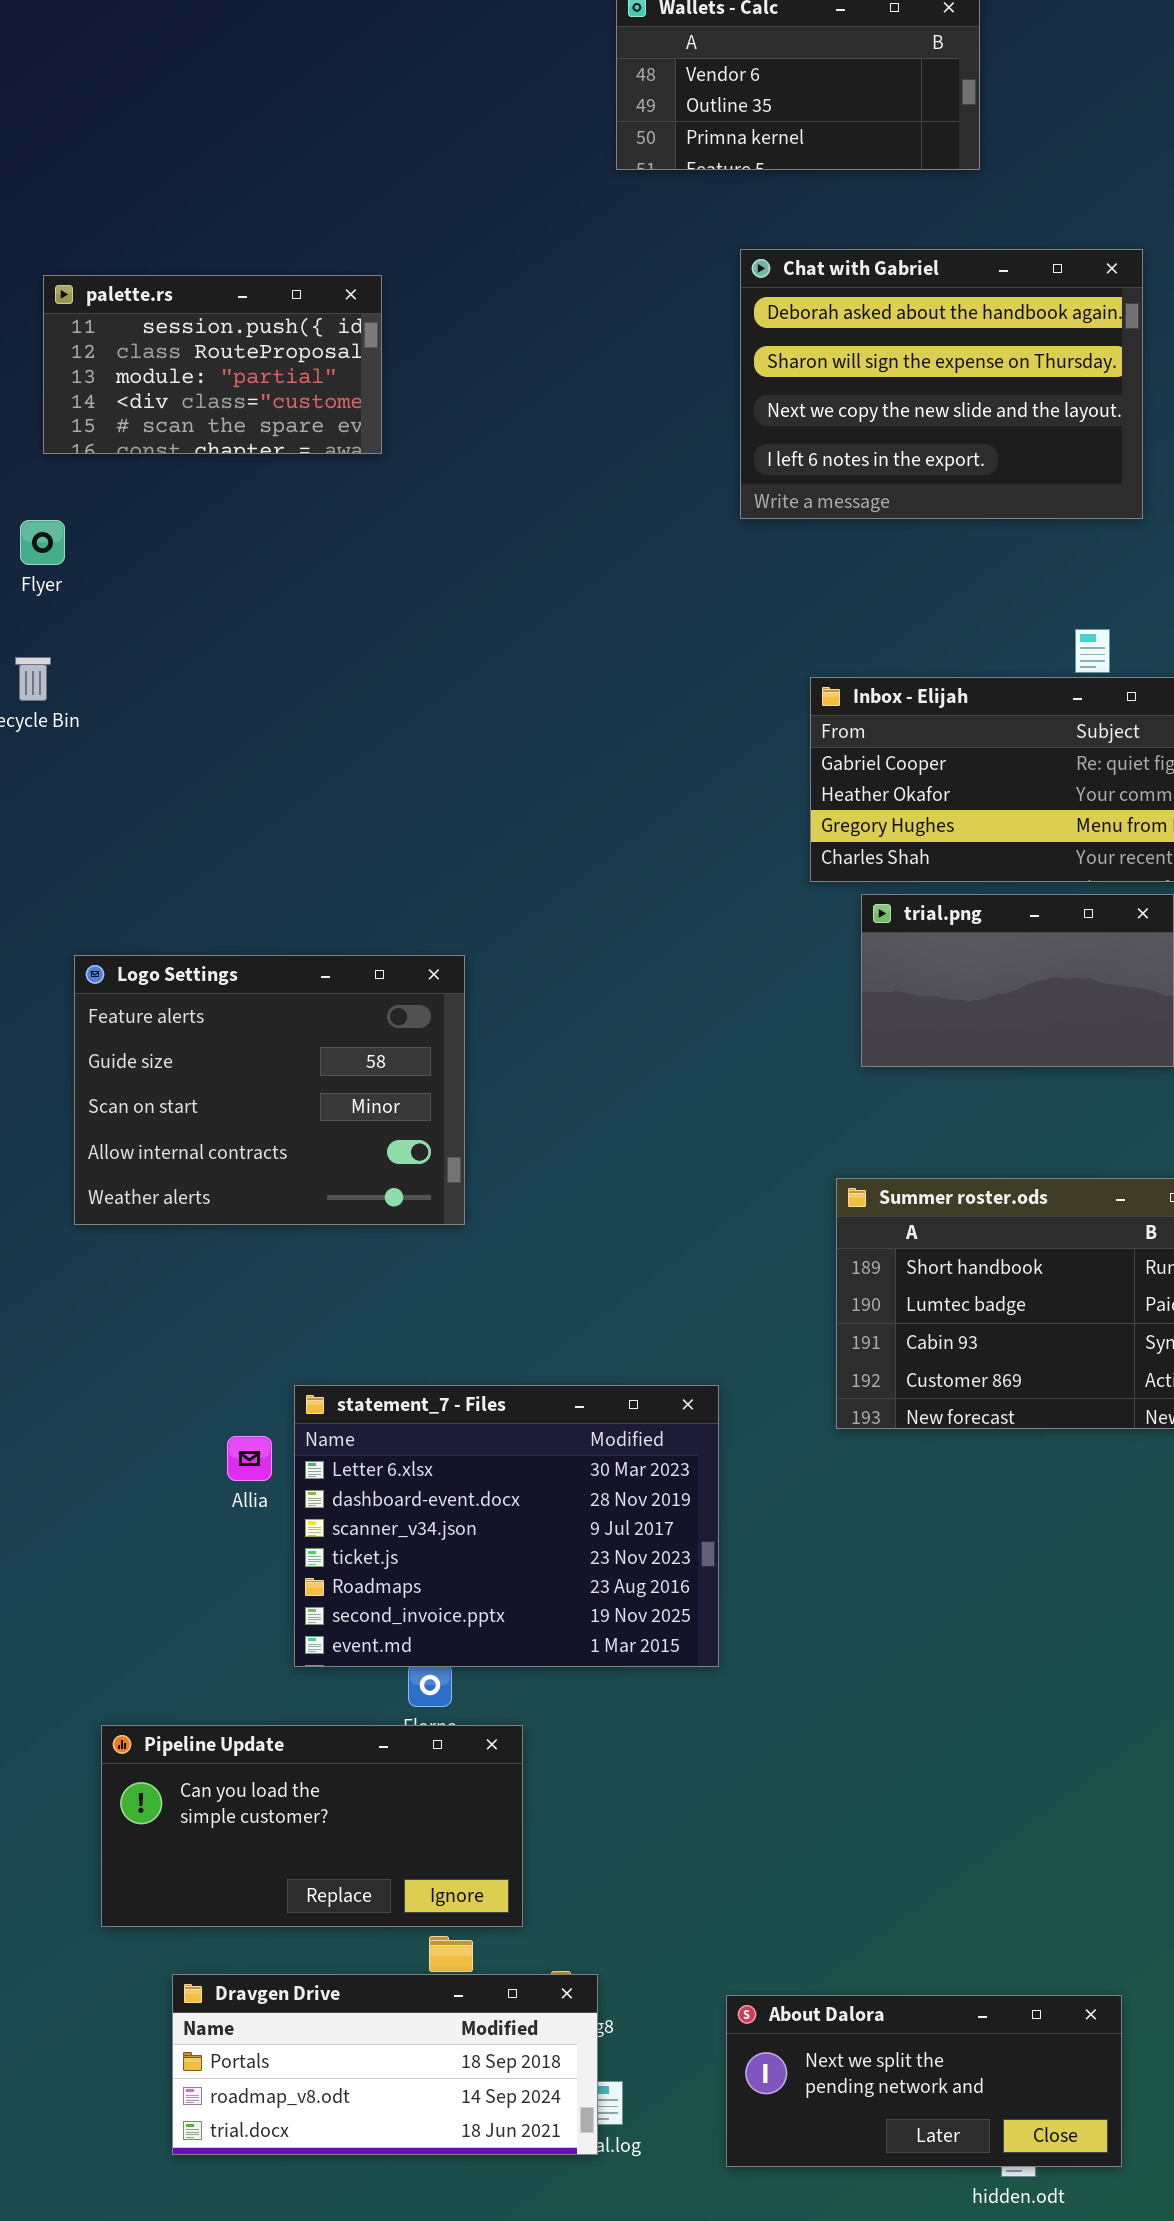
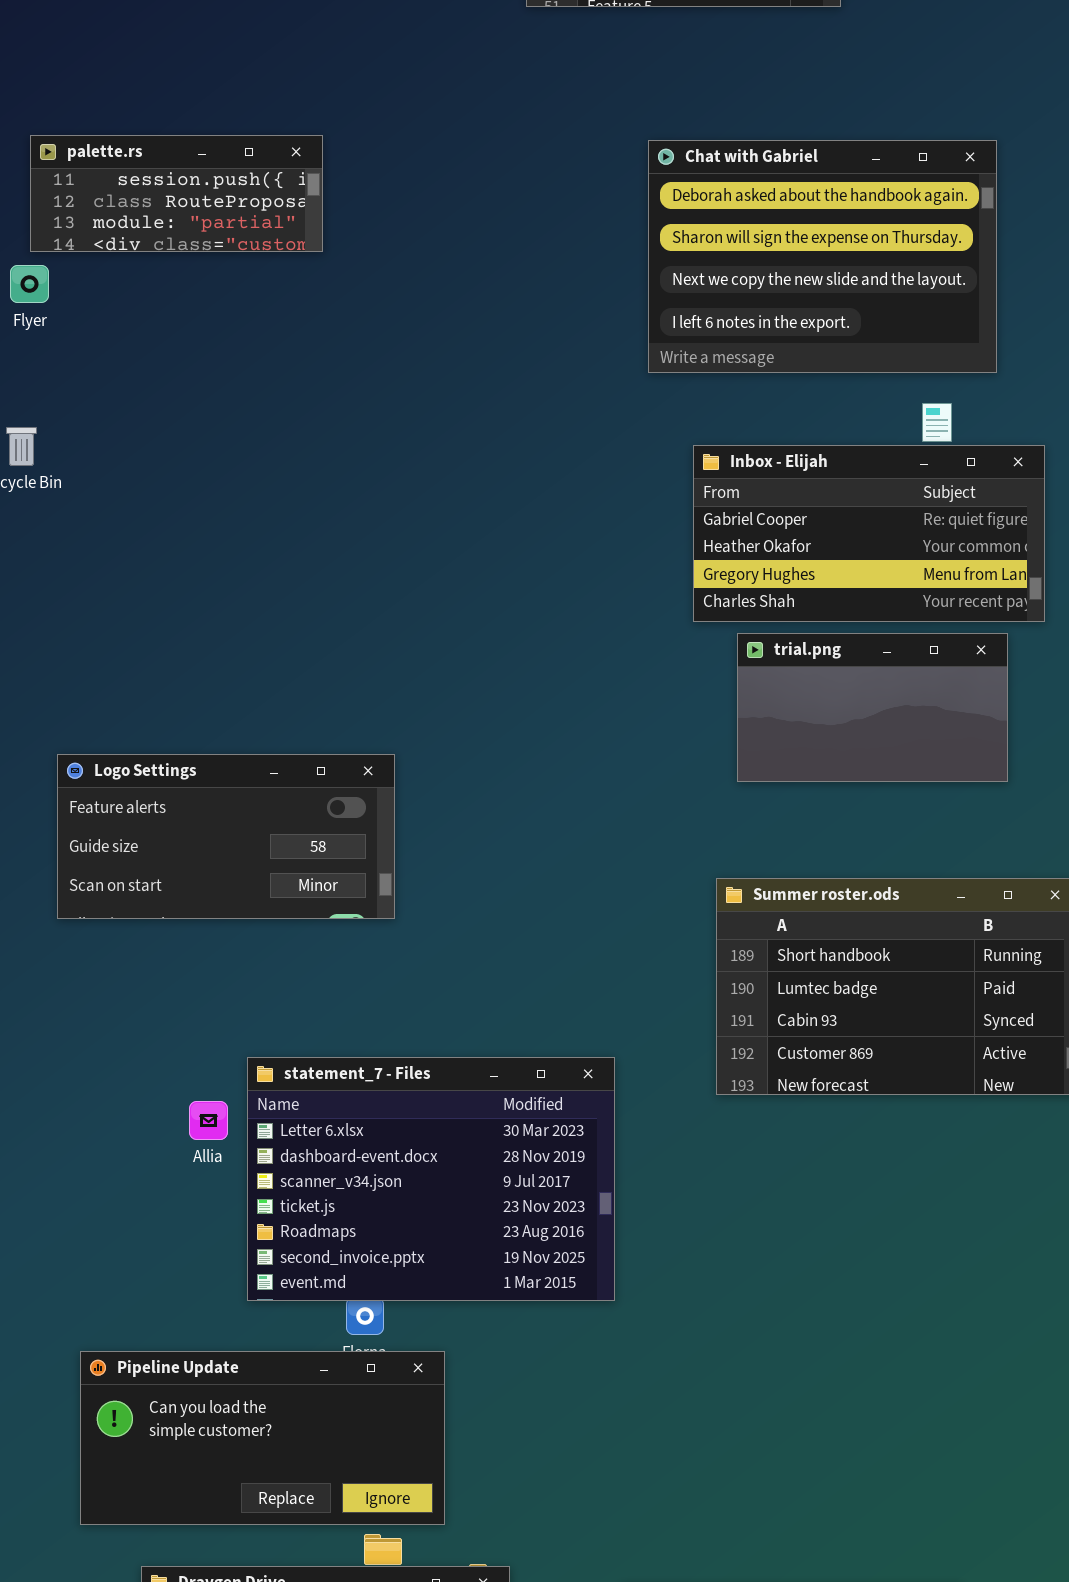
Chat with Gabriel: [740,249,1143,519] -> [648,140,997,373], moved
palette.rs: [43,275,382,454] -> [30,135,323,252], resized
Flyer: [20,520,65,565] -> [10,265,49,303], moved
Logo Settings: [74,955,465,1225] -> [57,754,395,919], resized

